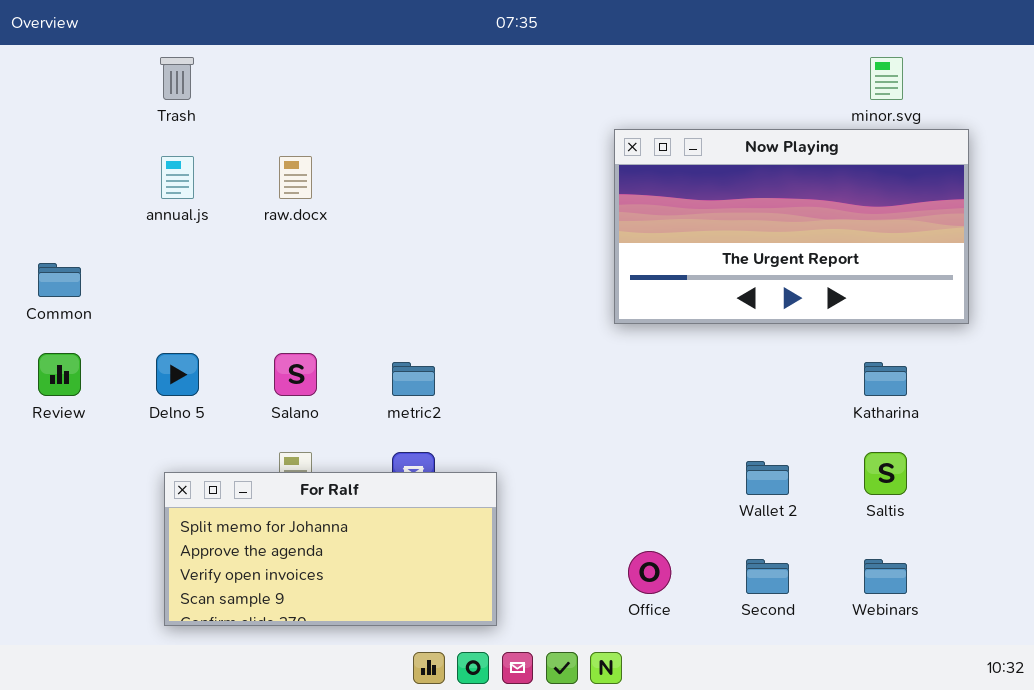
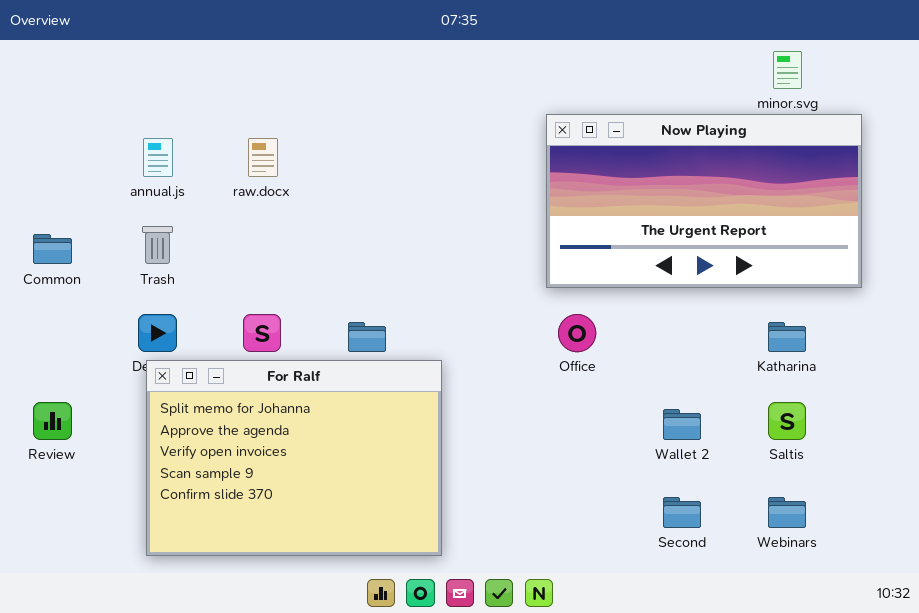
Trash: [160,57,194,100] -> [142,226,173,264], moved
Review: [38,353,81,396] -> [33,402,72,440], moved
For Ralf: [164,472,497,626] -> [146,360,442,556], resized
Office: [628,551,671,594] -> [558,314,596,352], moved

